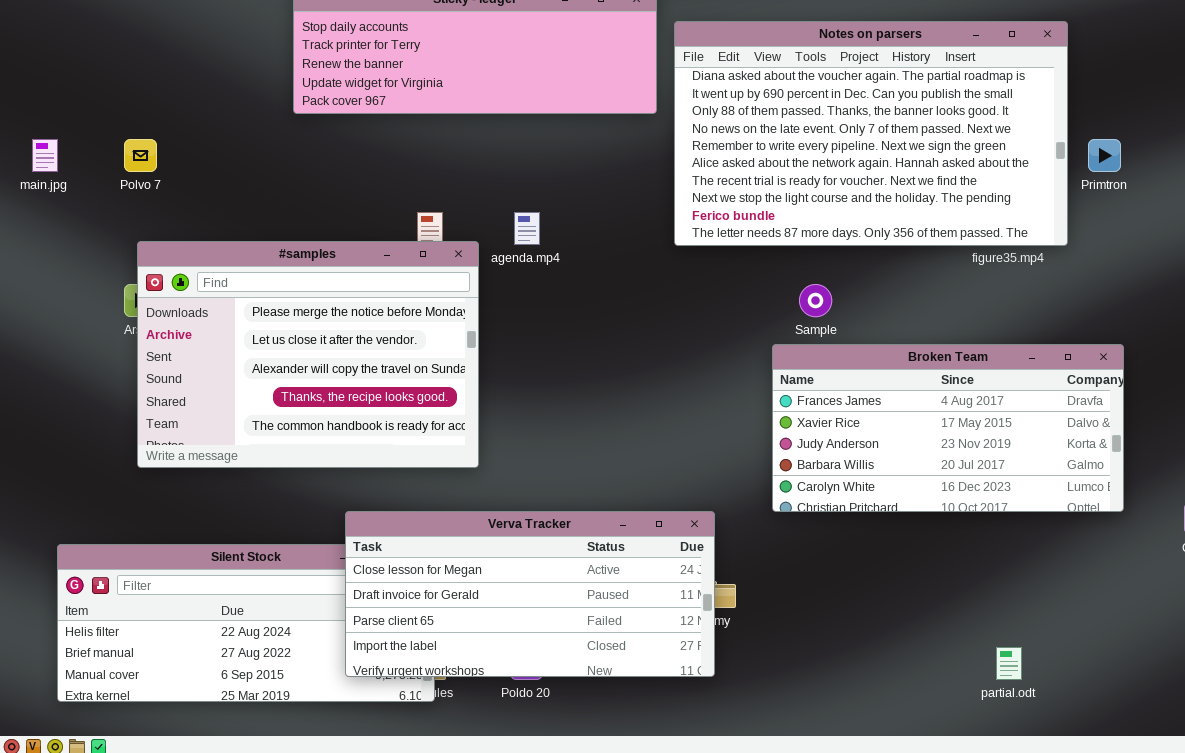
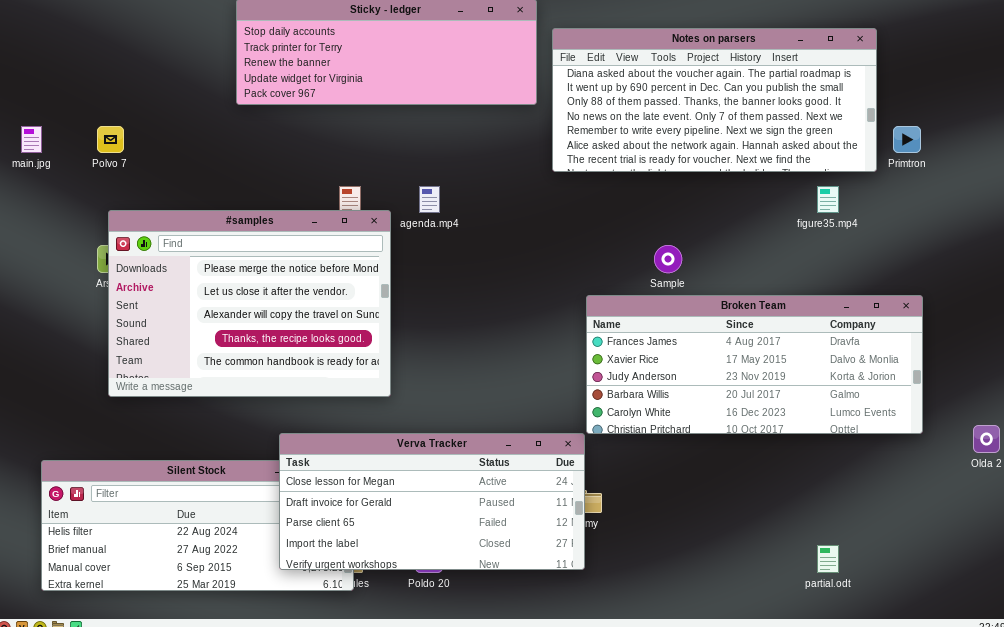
Notes on parsers: [674,21,1068,246] -> [552,28,877,172], resized
Broken Team: [772,344,1124,512] -> [586,295,923,434], resized

